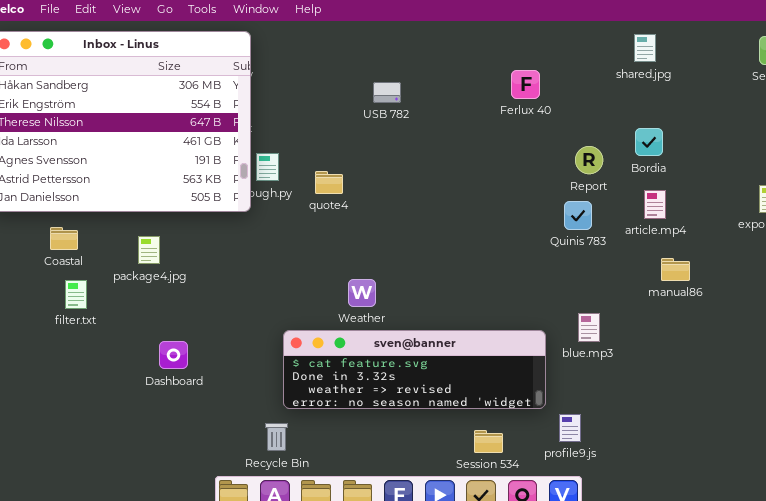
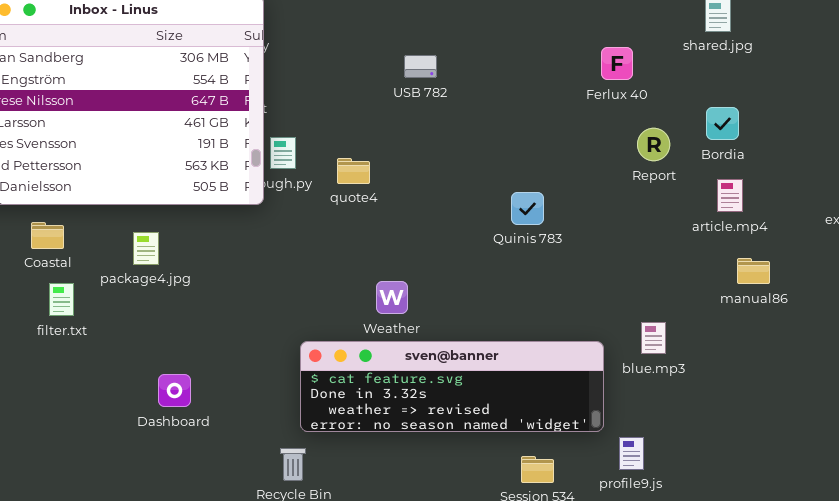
Ferlux 40: [511,70,540,99] -> [601,47,633,80], moved
Quinis 783: [564,201,592,230] -> [511,192,544,225], moved
Dashboard: [159,341,188,369] -> [158,374,191,407], moved

